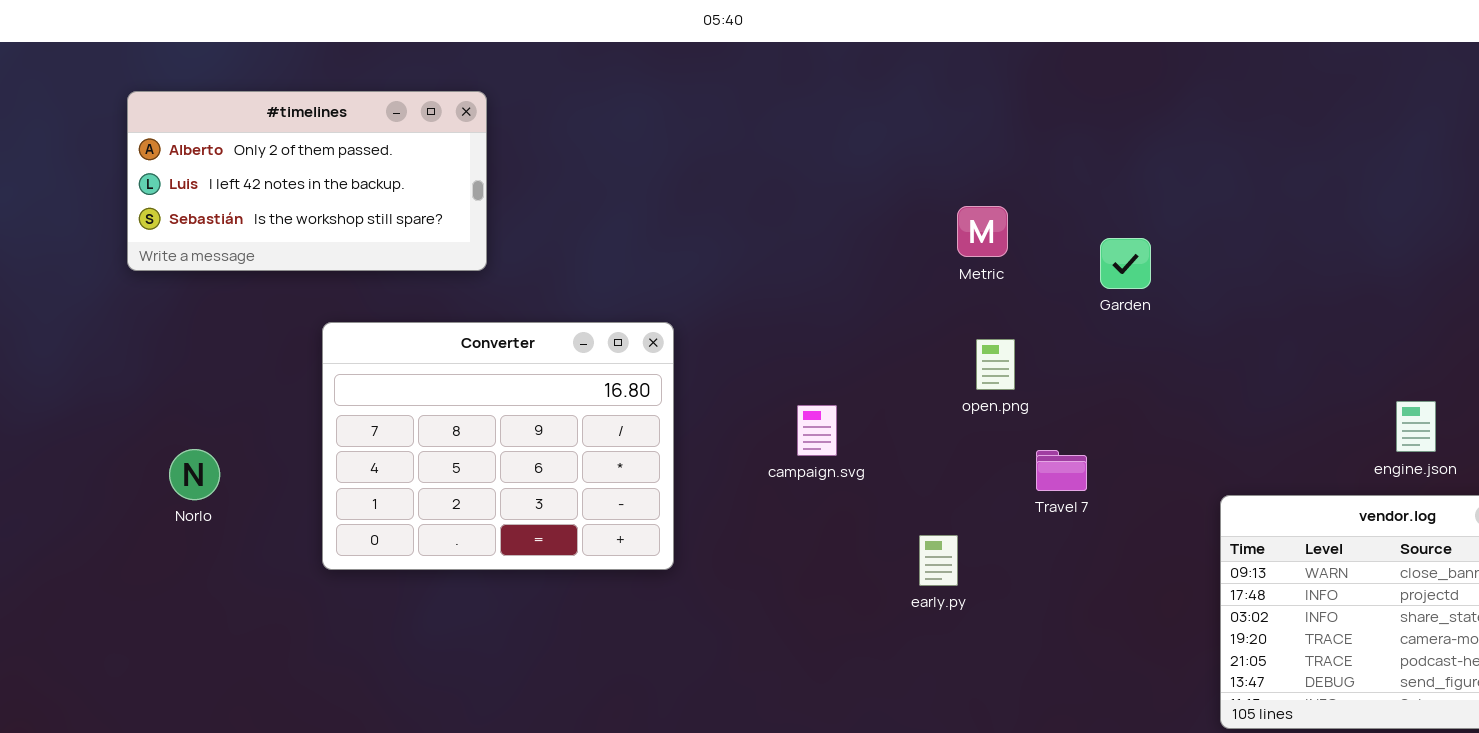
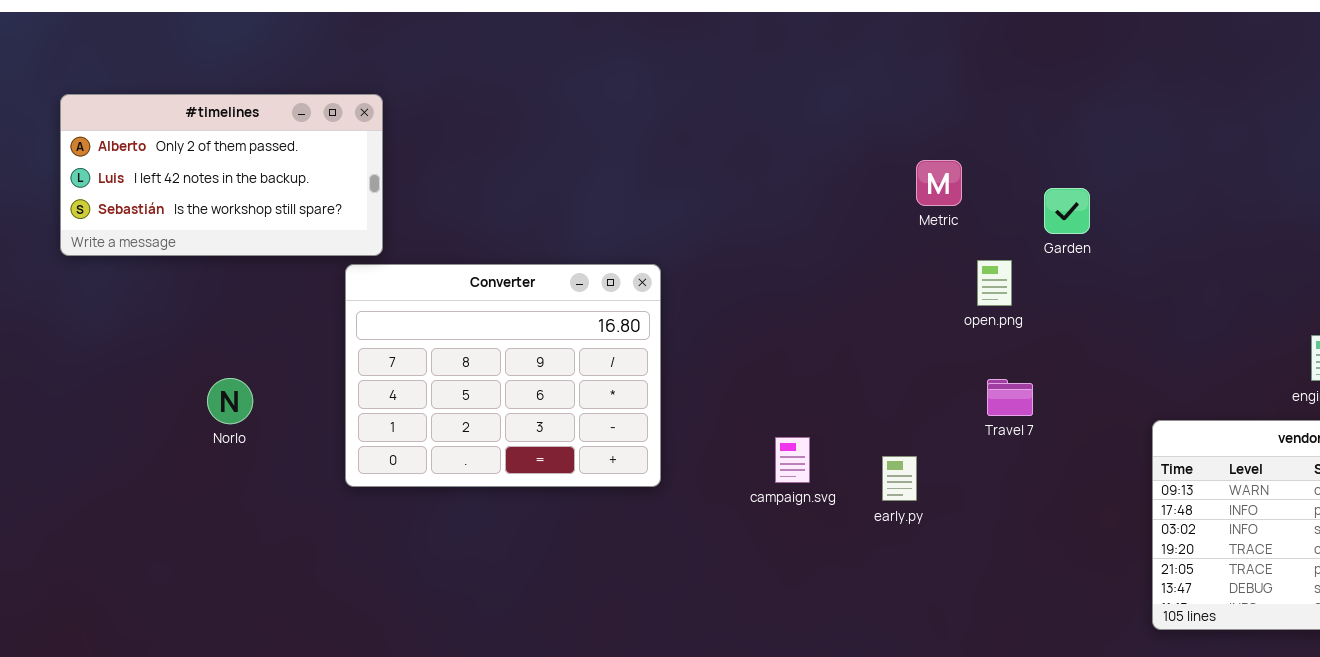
#timelines: [127,91,487,271] -> [60,94,383,256], moved
open.png: [976,339,1015,390] -> [977,260,1012,306], moved
campaign.svg: [797,405,837,456] -> [775,437,810,483], moved

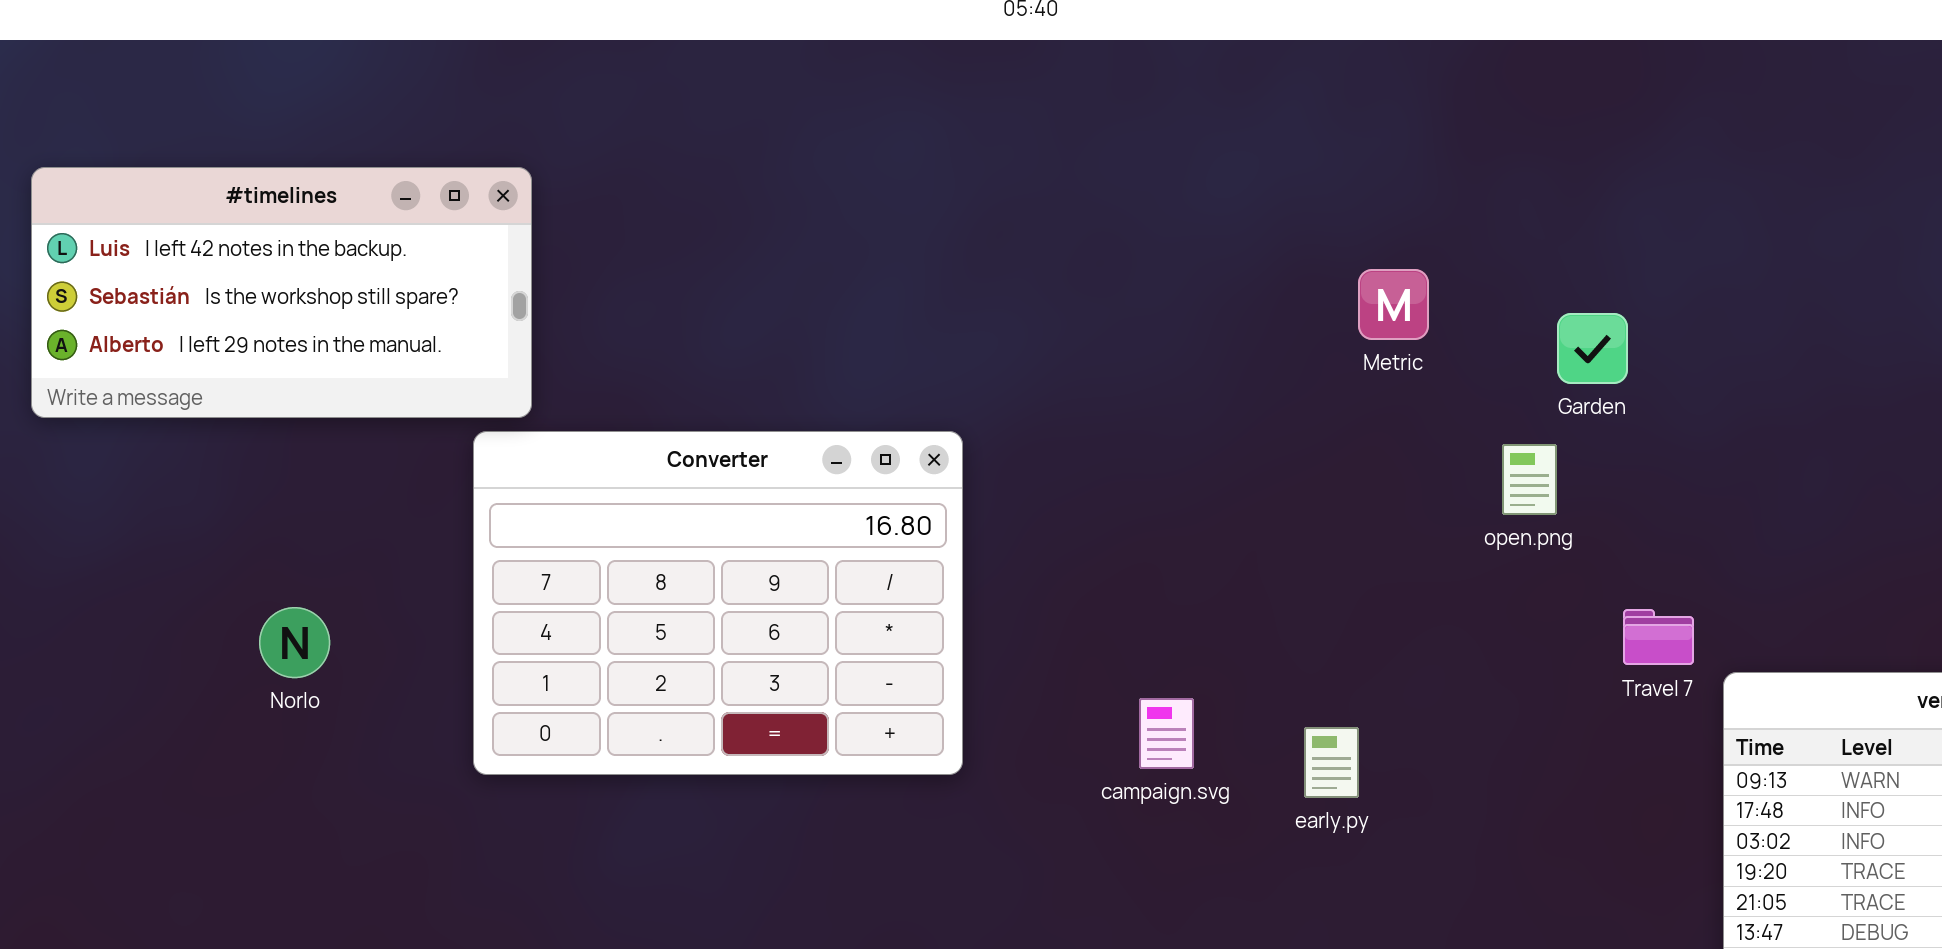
#timelines: [60,94,383,256] -> [31,167,532,418], scrolled down 1 row
open.png: [977,260,1012,306] -> [1502,444,1557,515], moved
Travel 7: [987,379,1033,416] -> [1623,609,1694,665], moved

